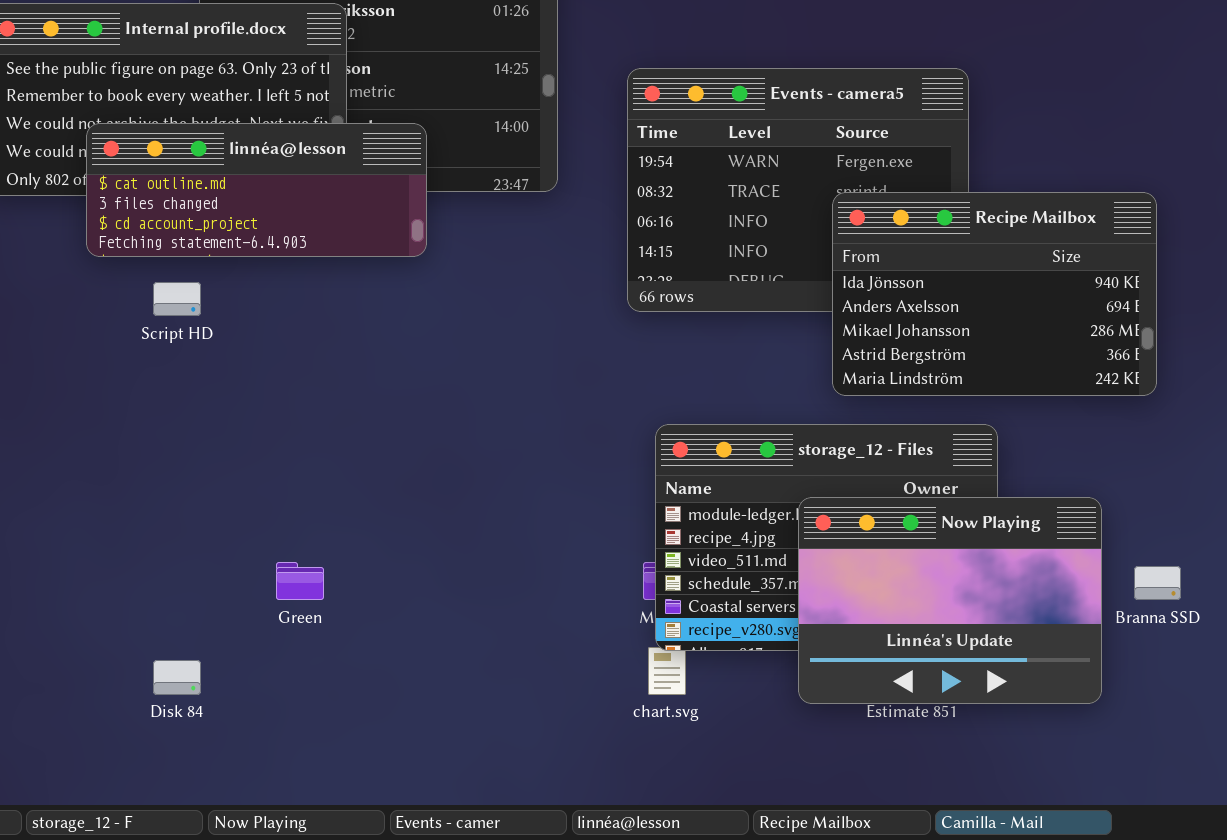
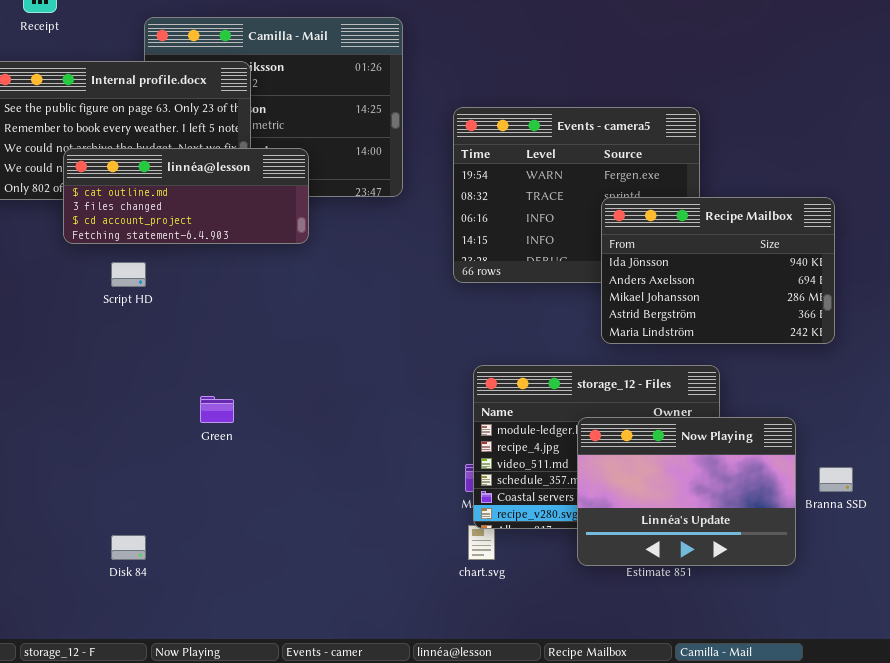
Green: [276,562,324,600] -> [200,396,234,423], moved

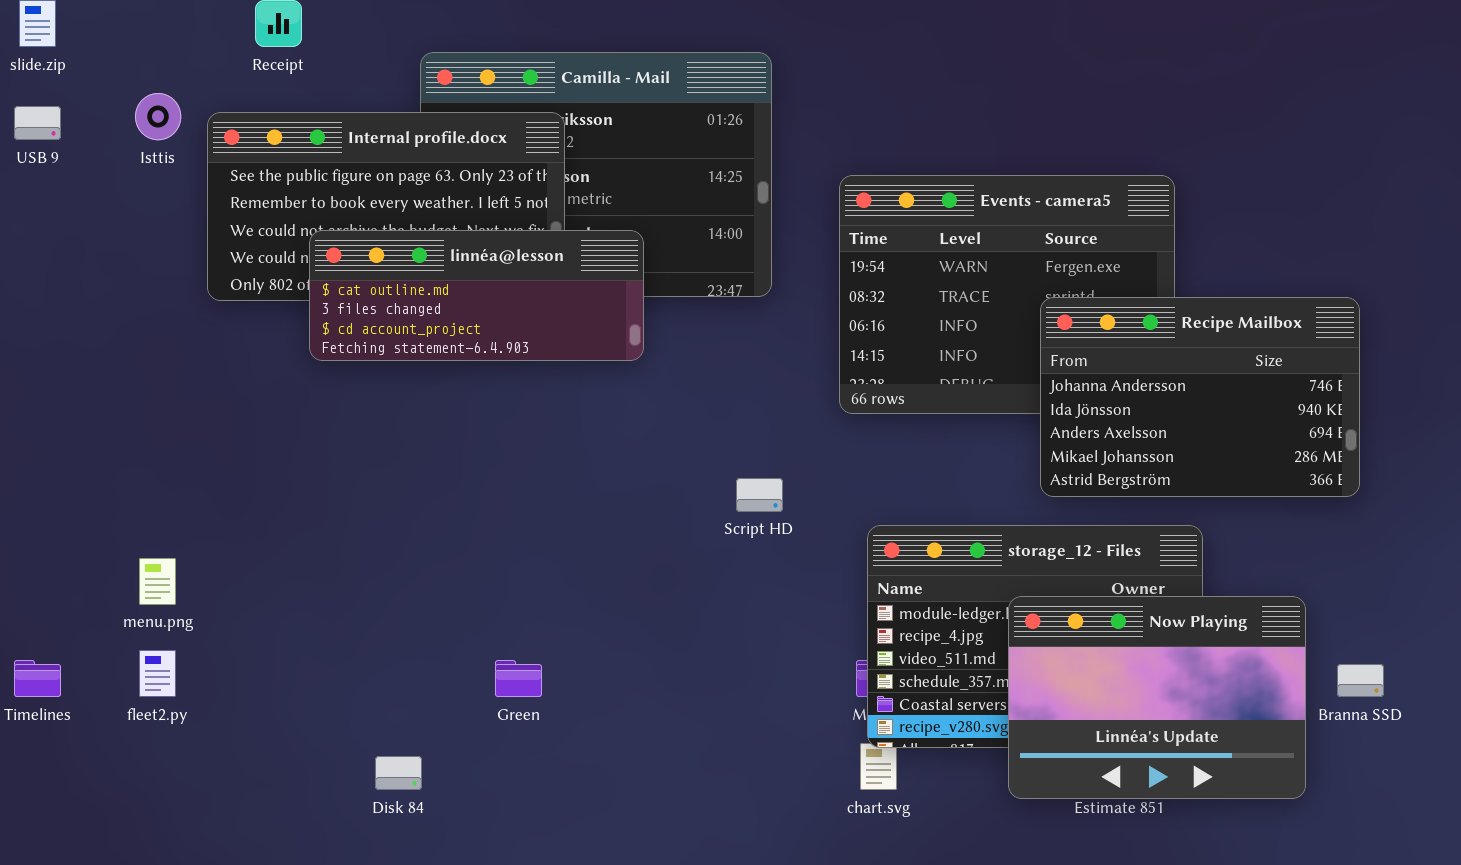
Recipe Mailbox: [601,197,835,344] -> [1040,297,1360,497], scrolled up 1 row
Script HD: [111,262,146,287] -> [736,478,783,512], moved
Green: [200,396,234,423] -> [495,660,542,697], moved

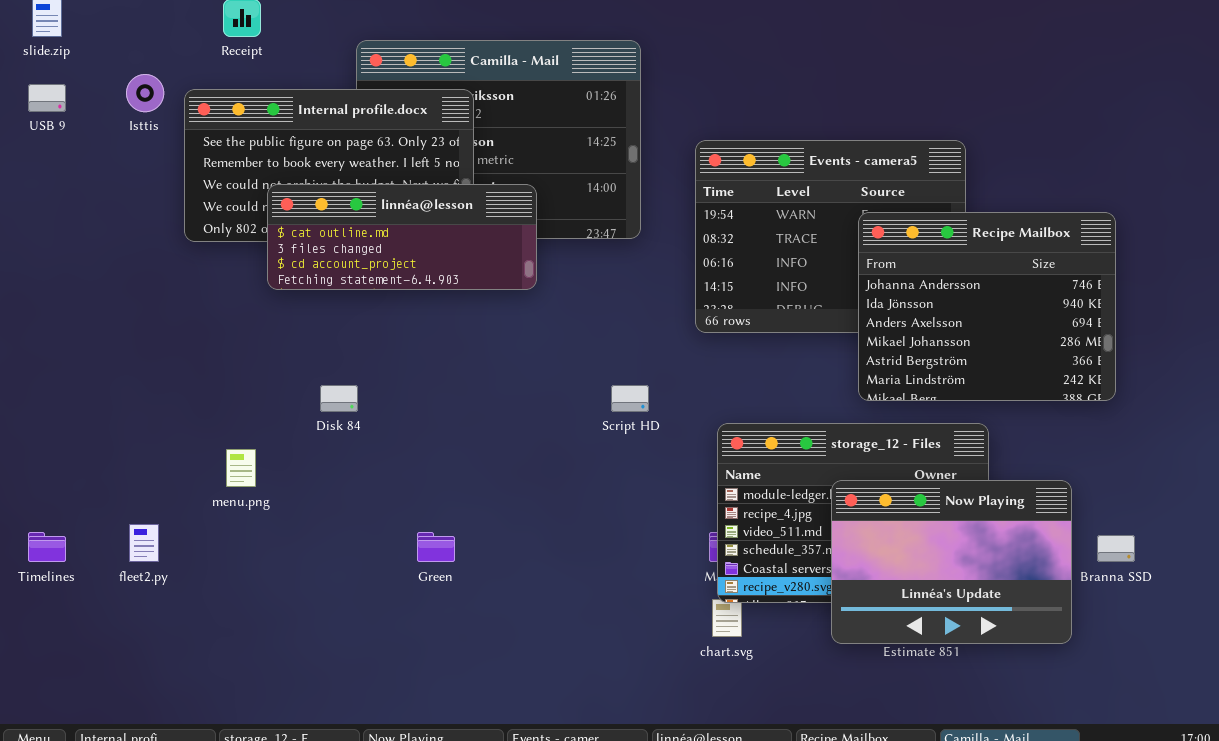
Recipe Mailbox: [1040,297,1360,497] -> [858,212,1116,401], resized
menu.png: [139,558,176,605] -> [226,449,256,487], moved
Disk 84: [375,756,422,790] -> [320,385,358,412], moved

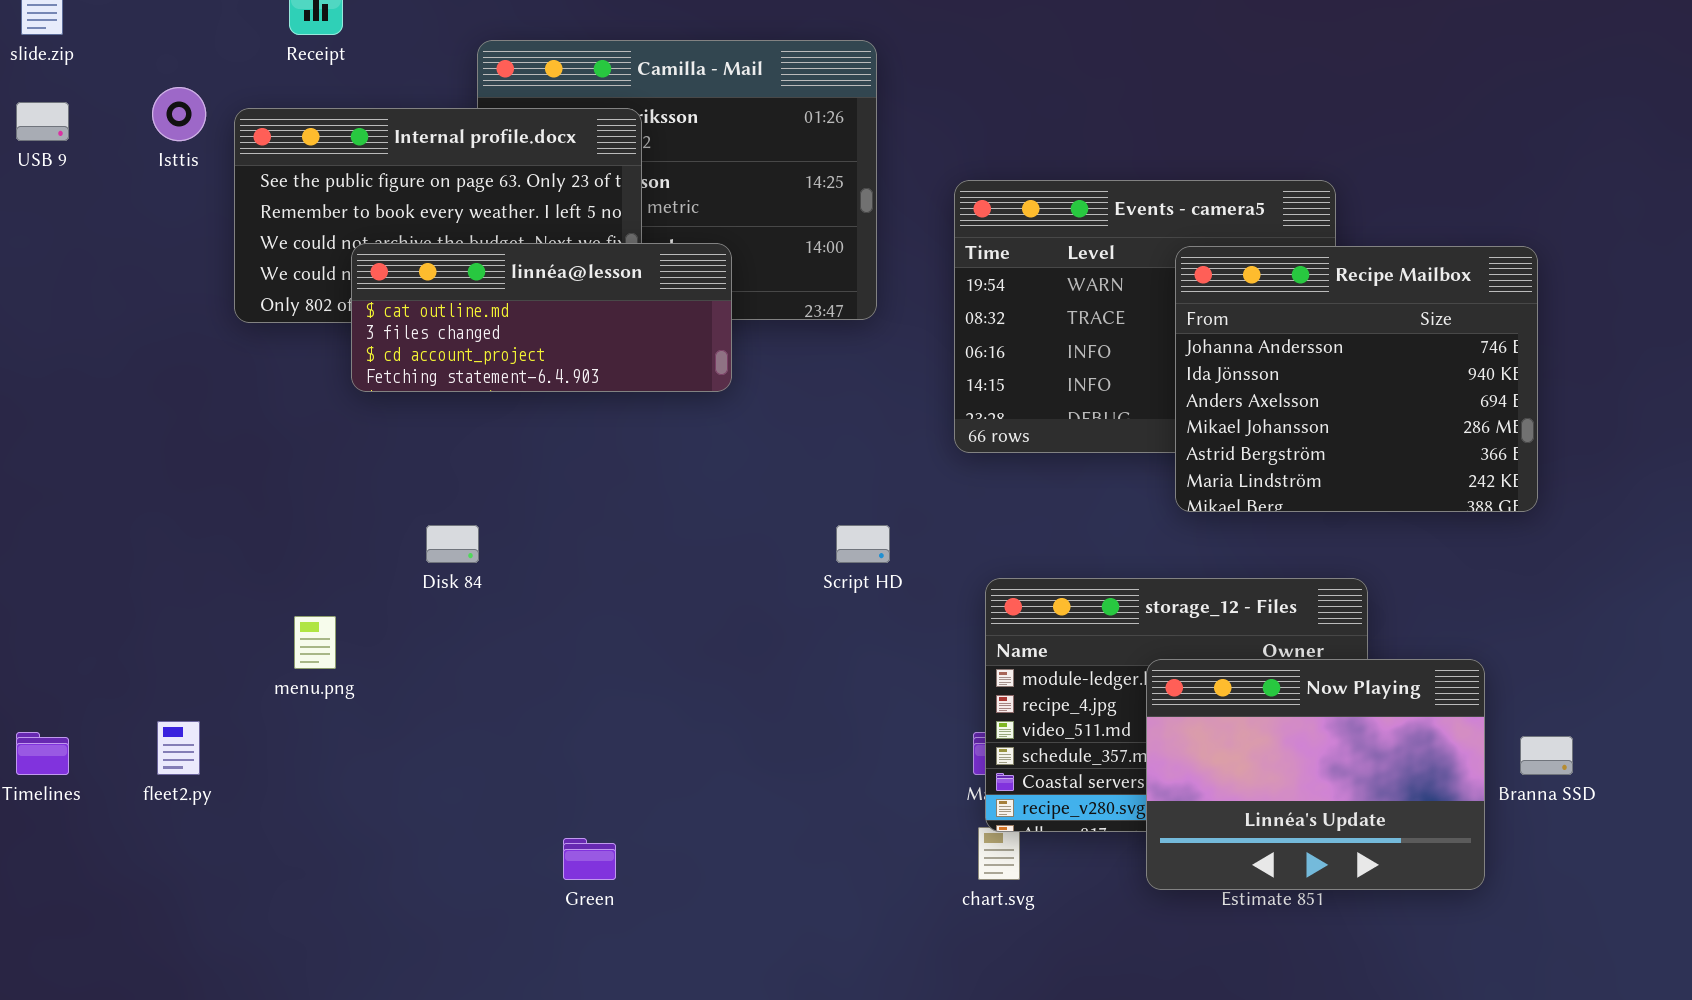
Recipe Mailbox: [858,212,1116,401] -> [1175,246,1538,512], moved
Green: [417,532,455,562] -> [563,838,616,880], moved

